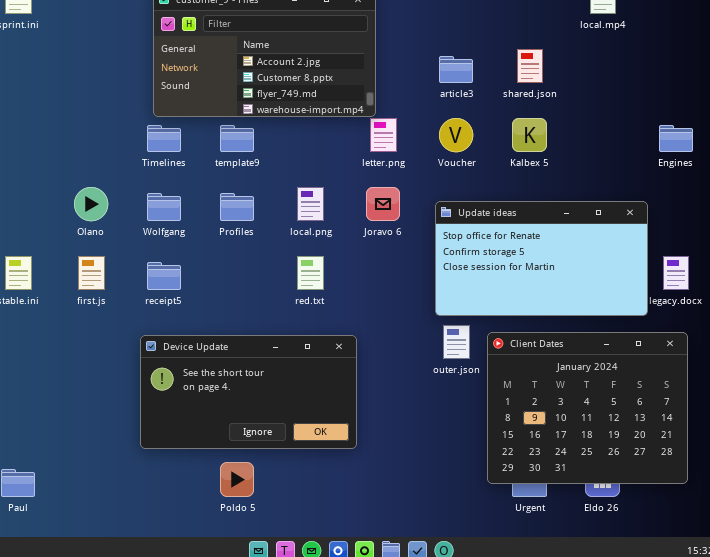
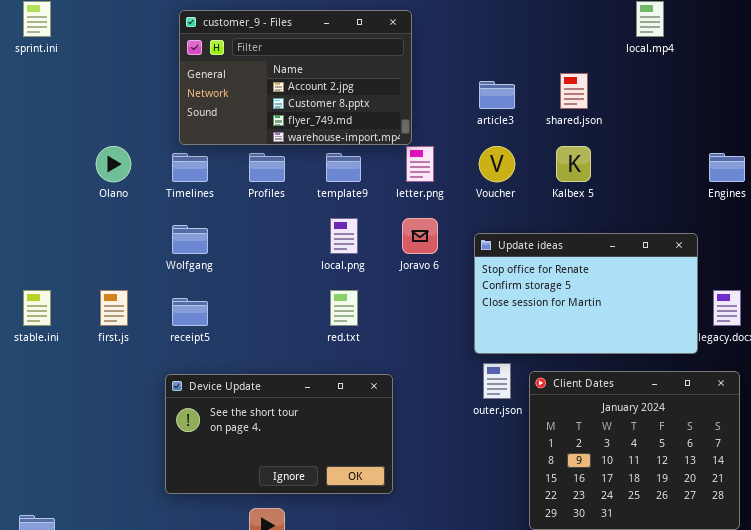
template9: [220,125,254,152] -> [326,153,361,182], moved
Olano: [74,187,108,221] -> [96,146,131,182], moved
Profiles: [220,193,254,221] -> [249,153,285,182], moved

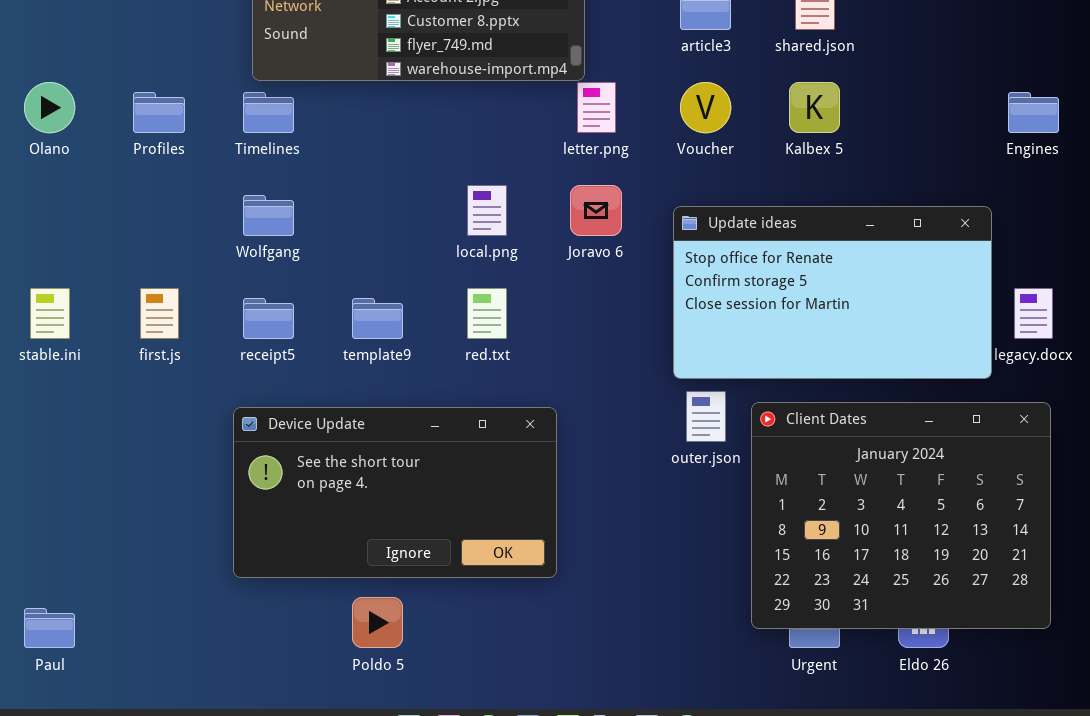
Olano: [96,146,131,182] -> [24,82,75,133], moved
Profiles: [249,153,285,182] -> [133,92,185,133], moved
template9: [326,153,361,182] -> [352,298,403,339], moved

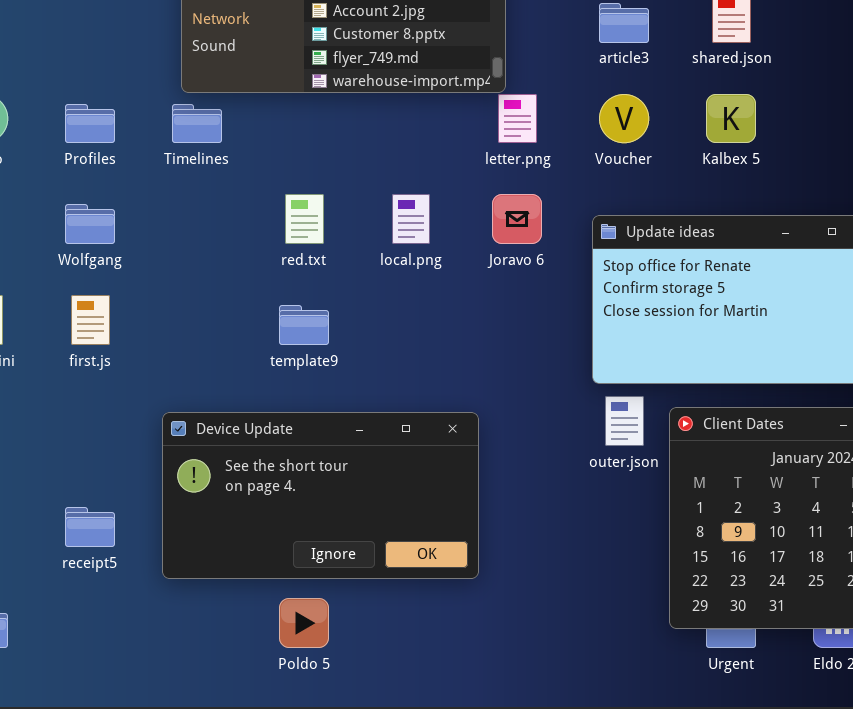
Wolfgang: [243,195,294,236] -> [65,204,115,244], moved
red.txt: [467,288,507,339] -> [285,194,324,244], moved
receipt5: [243,298,294,339] -> [65,507,115,547], moved

